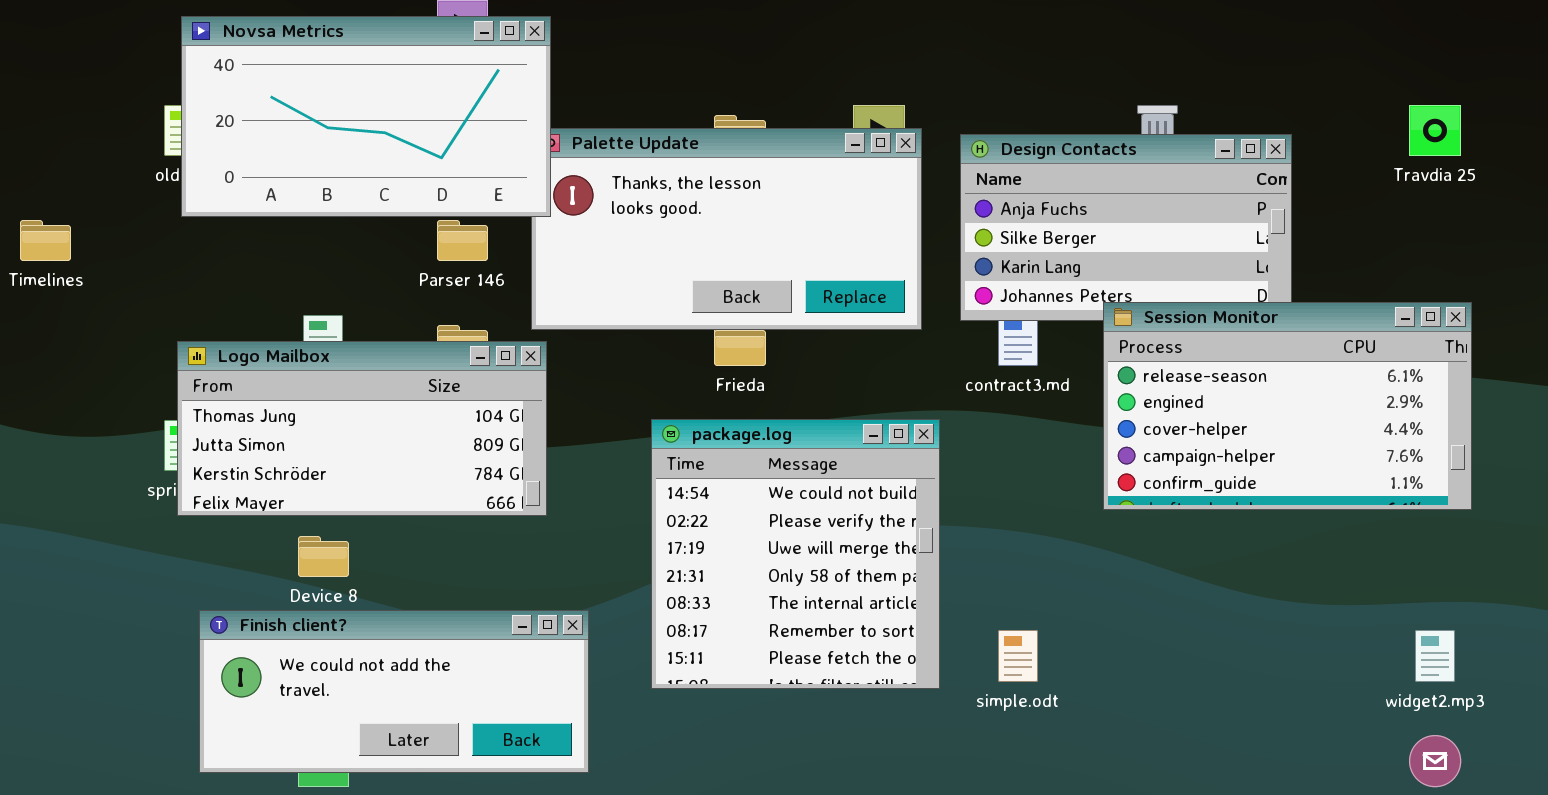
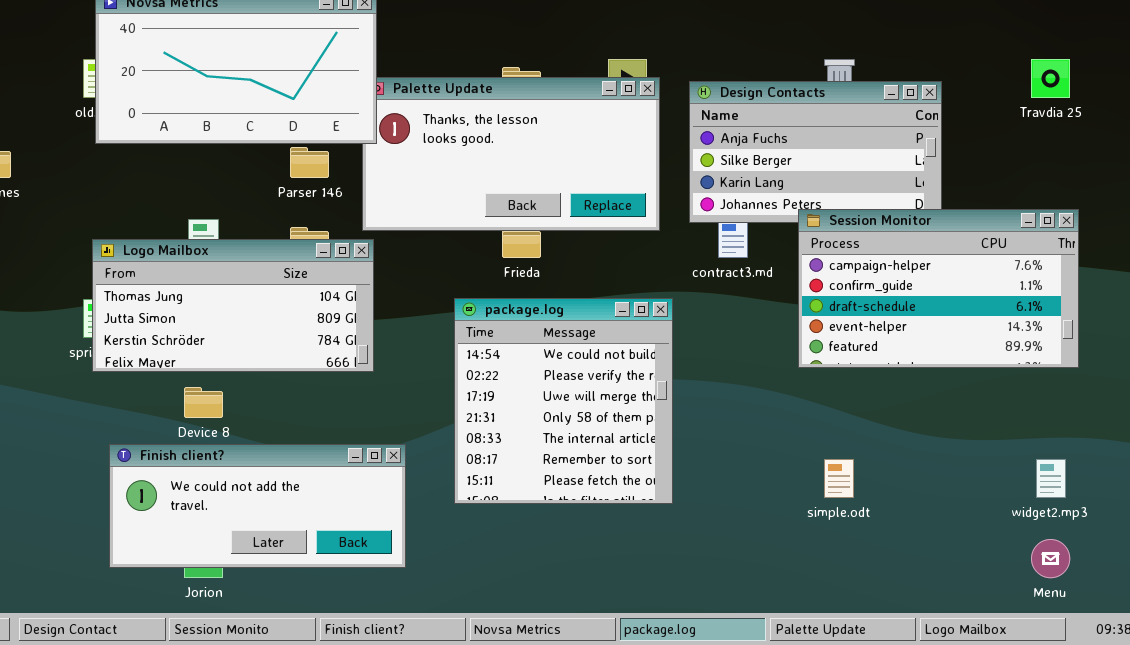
Session Monitor: [1103,302,1472,510] -> [798,209,1079,368], scrolled down 3 rows
simple.odt: [998,630,1038,682] -> [824,459,854,498], moved

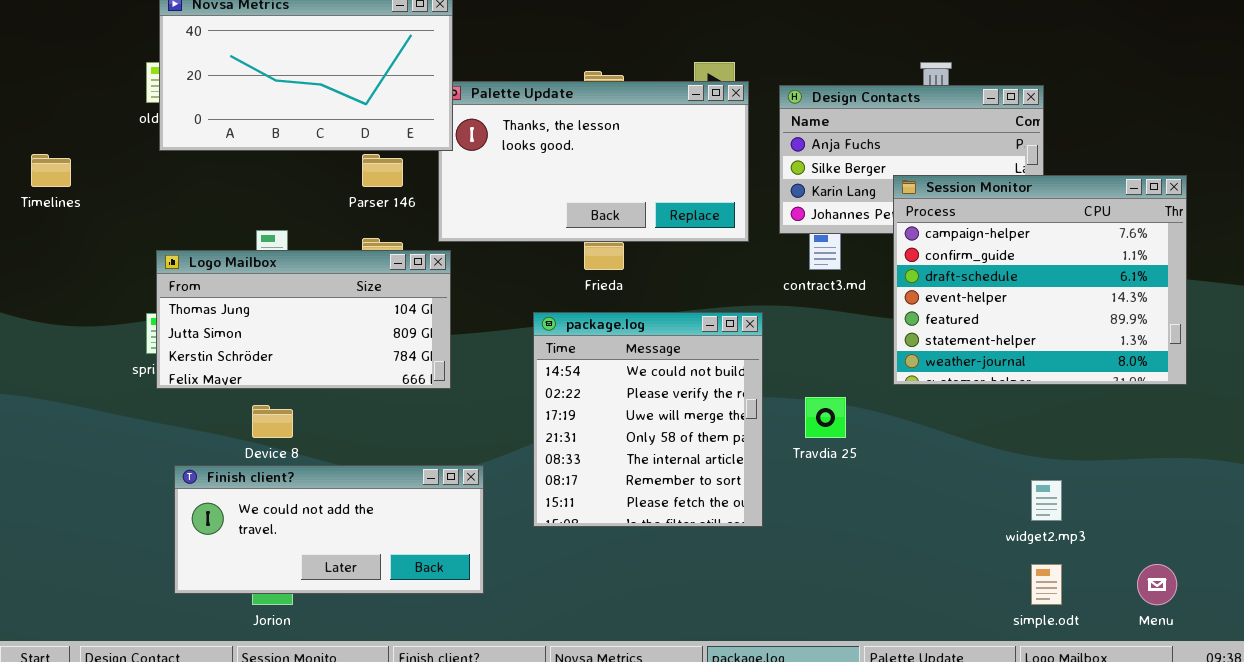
Travdia 25: [1031,59,1070,98] -> [805,397,846,438], moved
Session Monitor: [798,209,1079,368] -> [893,175,1187,385], resized
simple.odt: [824,459,854,498] -> [1031,564,1062,605], moved
widget2.mp3: [1036,459,1066,498] -> [1031,480,1062,521], moved

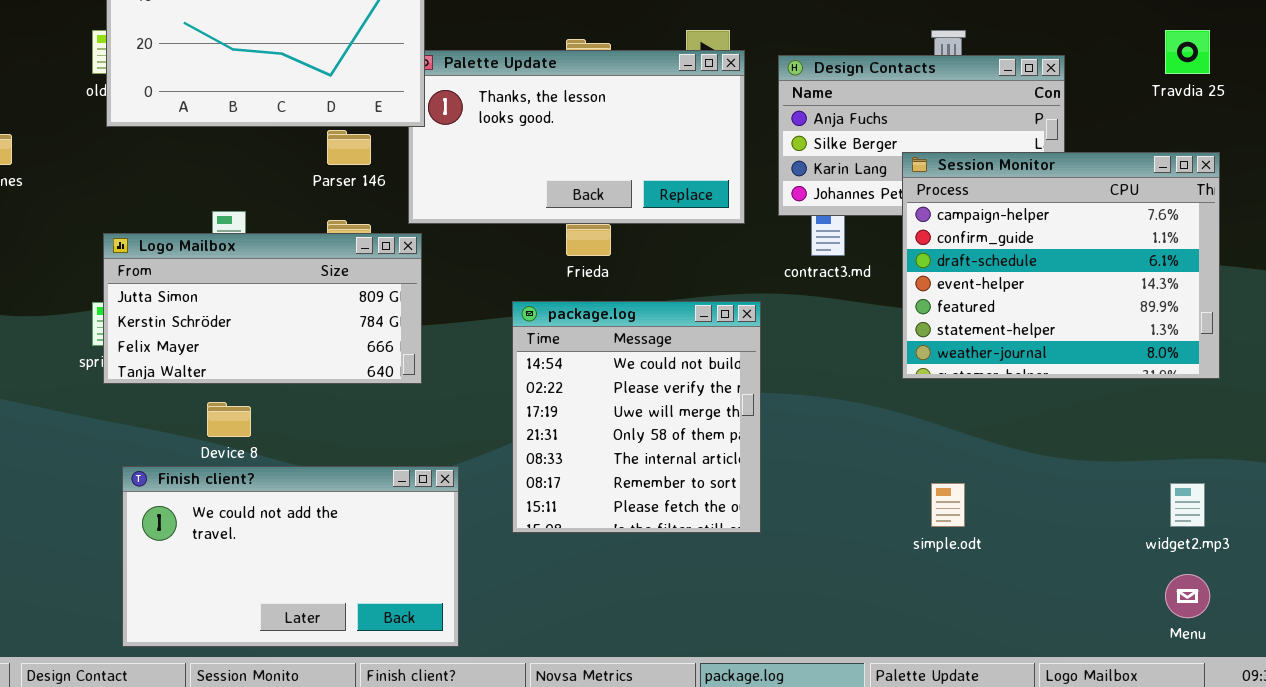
Logo Mailbox: [156,250,451,389] -> [103,233,422,384], scrolled down 1 row
Travdia 25: [805,397,846,438] -> [1165,30,1210,74], moved
Finish client?: [174,465,484,594] -> [122,466,459,647], resized
widget2.mp3: [1031,480,1062,521] -> [1170,483,1205,527], moved
simple.odt: [1031,564,1062,605] -> [931,483,965,527], moved

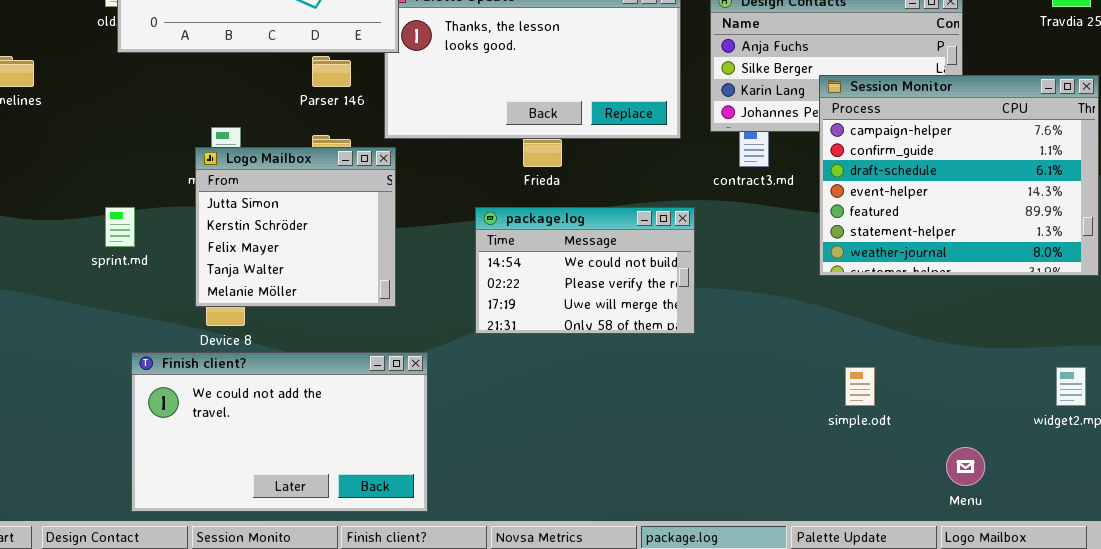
Logo Mailbox: [103,233,422,384] -> [195,147,396,307], resized
package.log: [512,301,761,533] -> [475,207,695,334], resized
Menu: [1165,574,1210,618] -> [946,447,985,486], moved

